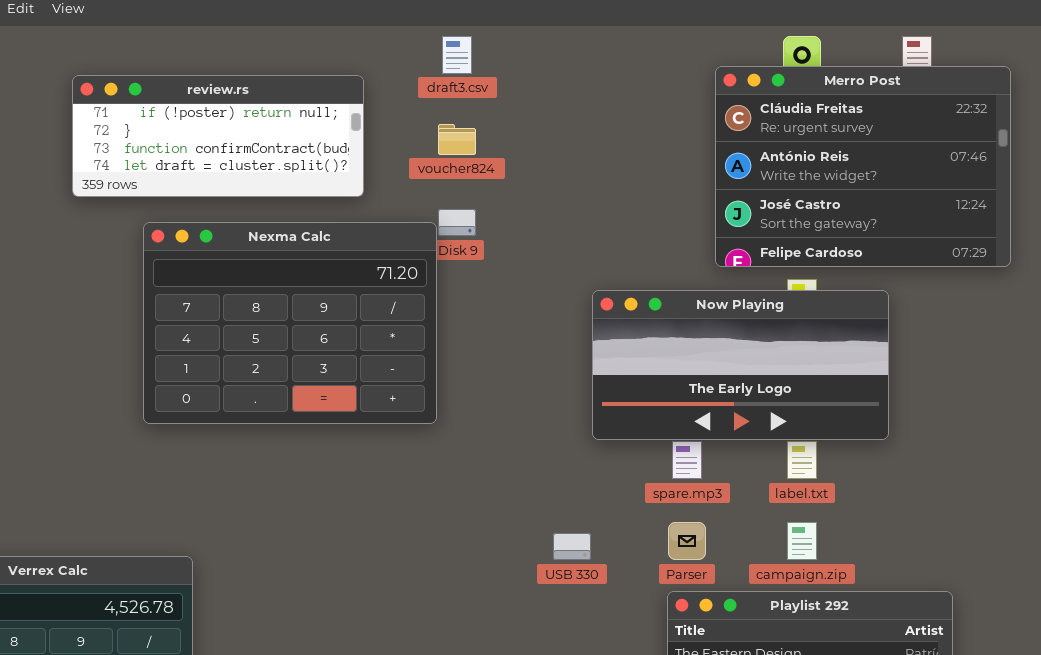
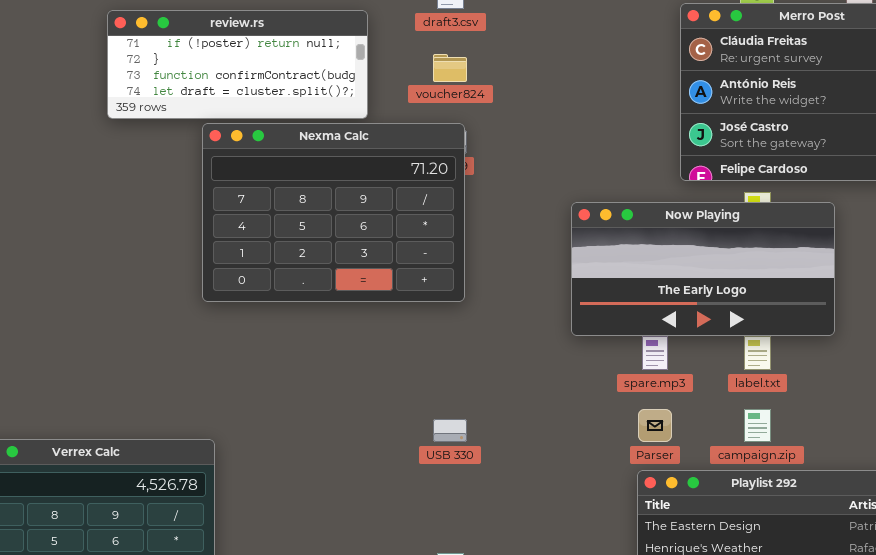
Nexma Calc: [143,222,437,424] -> [202,123,465,302], moved
USB 330: [553,533,591,560] -> [433,419,467,442], moved

